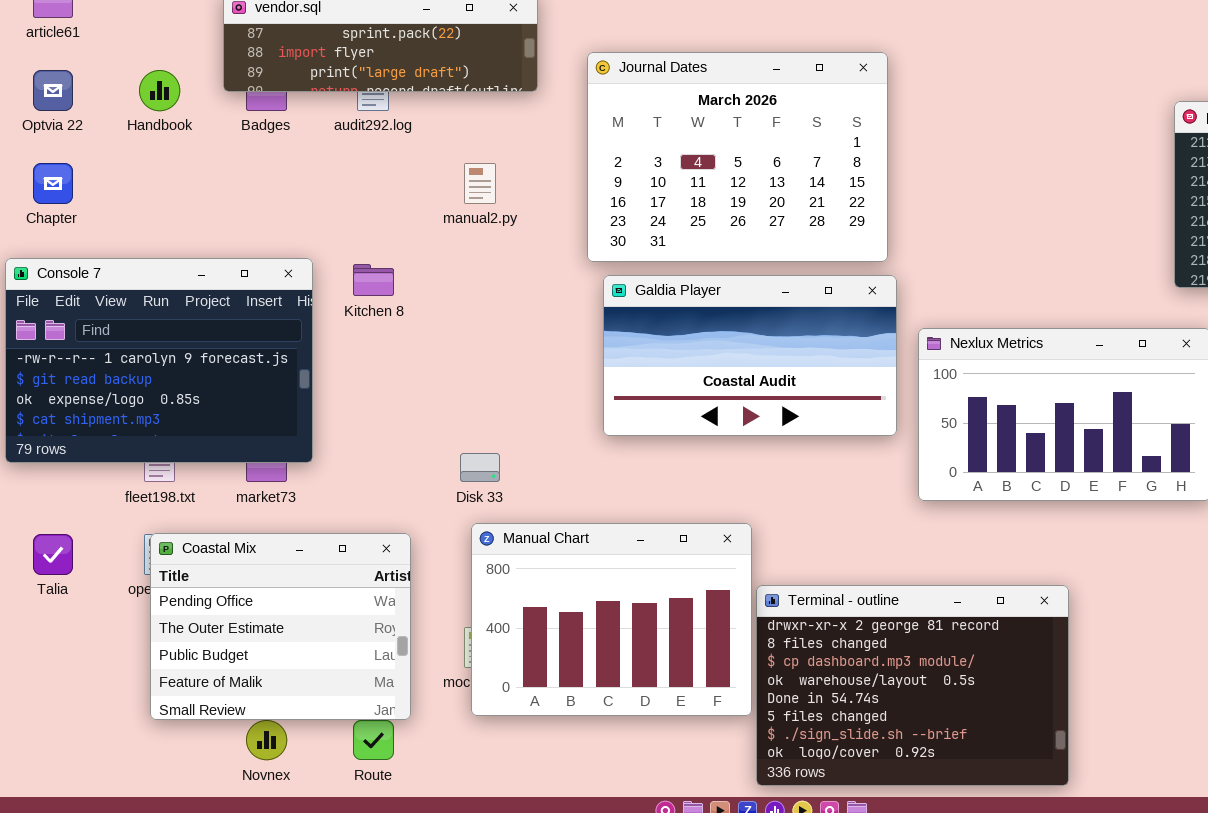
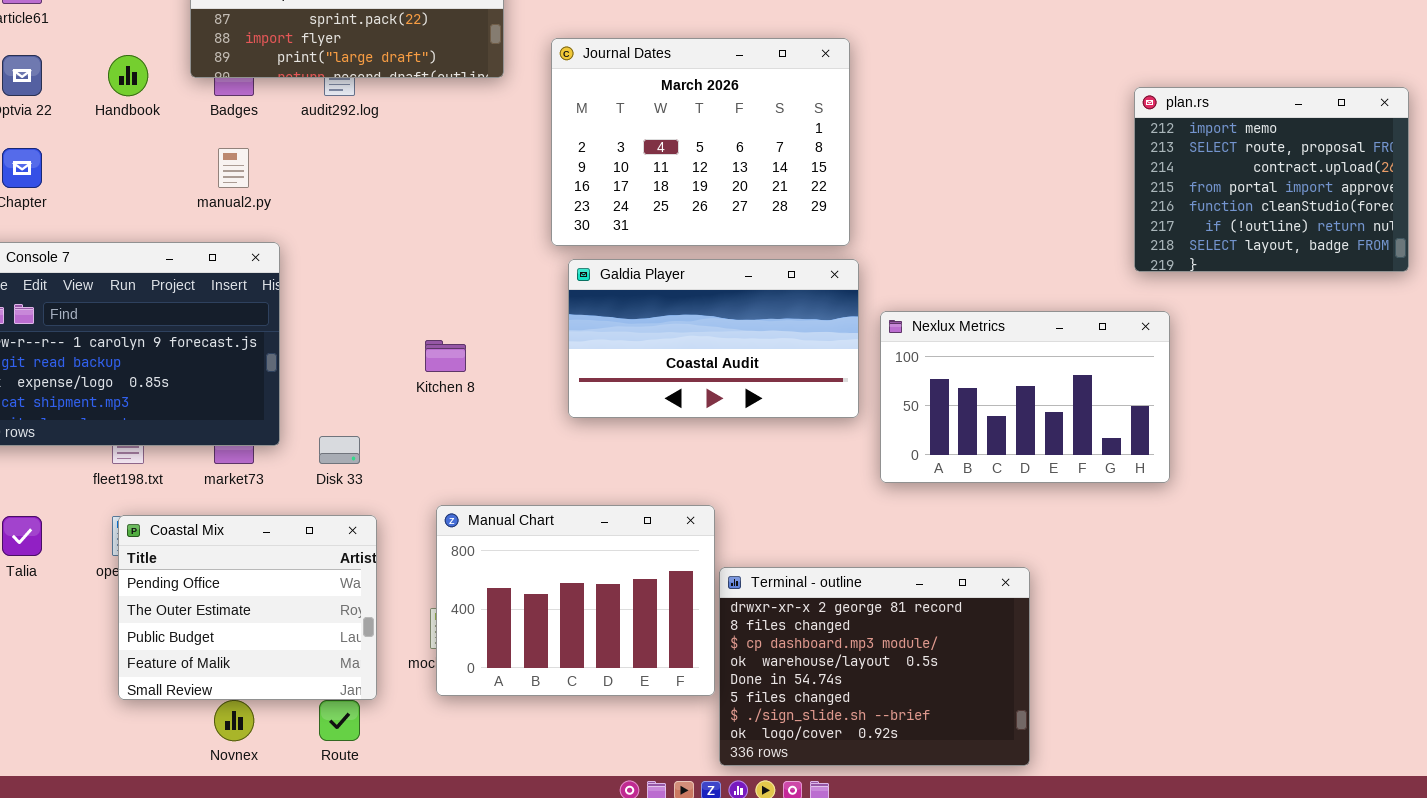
manual2.py: [464,163,496,204] -> [218,148,249,188], moved
Kitchen 8: [353,264,394,296] -> [425,340,466,372], moved
Disk 33: [460,453,500,482] -> [319,436,360,464], moved

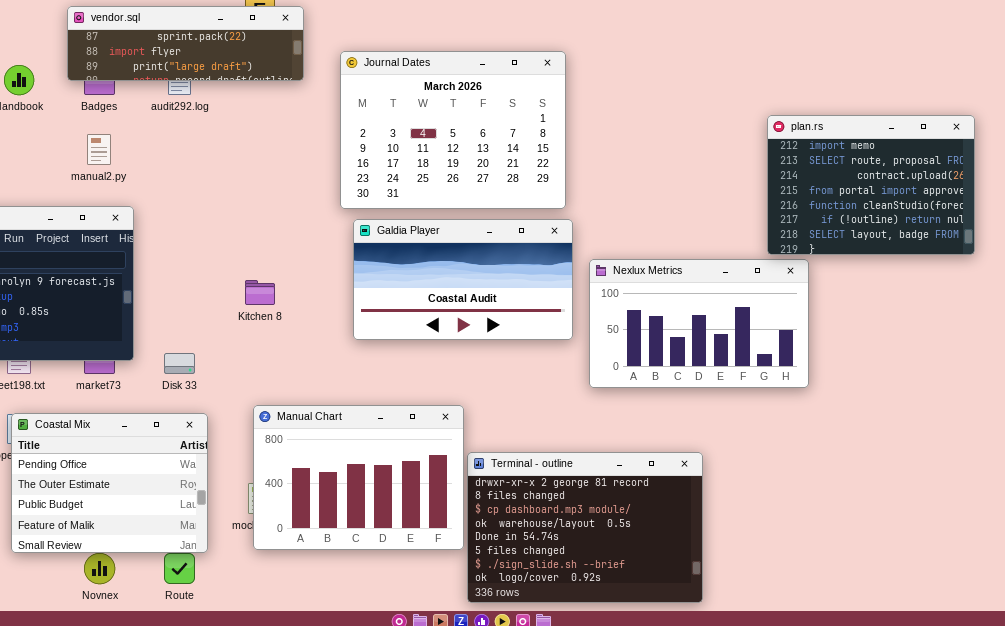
plan.rs: [1134,87,1409,272] -> [767,115,975,255], moved

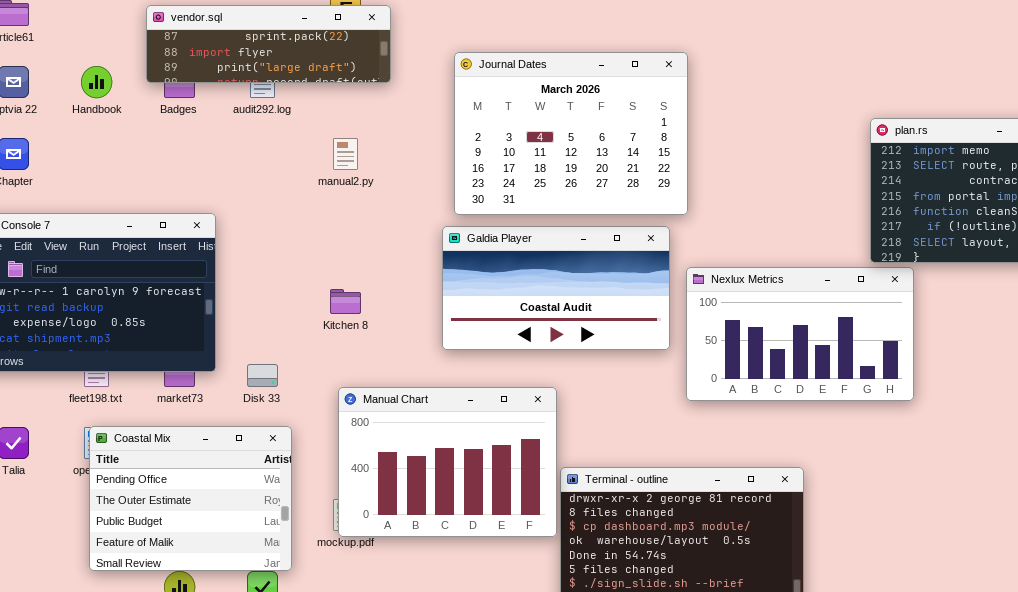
Journal Dates: [340,51,566,209] -> [454,52,688,215], moved
manual2.py: [87,134,111,165] -> [333,138,358,170], moved
Manual Chart: [253,405,464,550] -> [338,387,557,537], moved

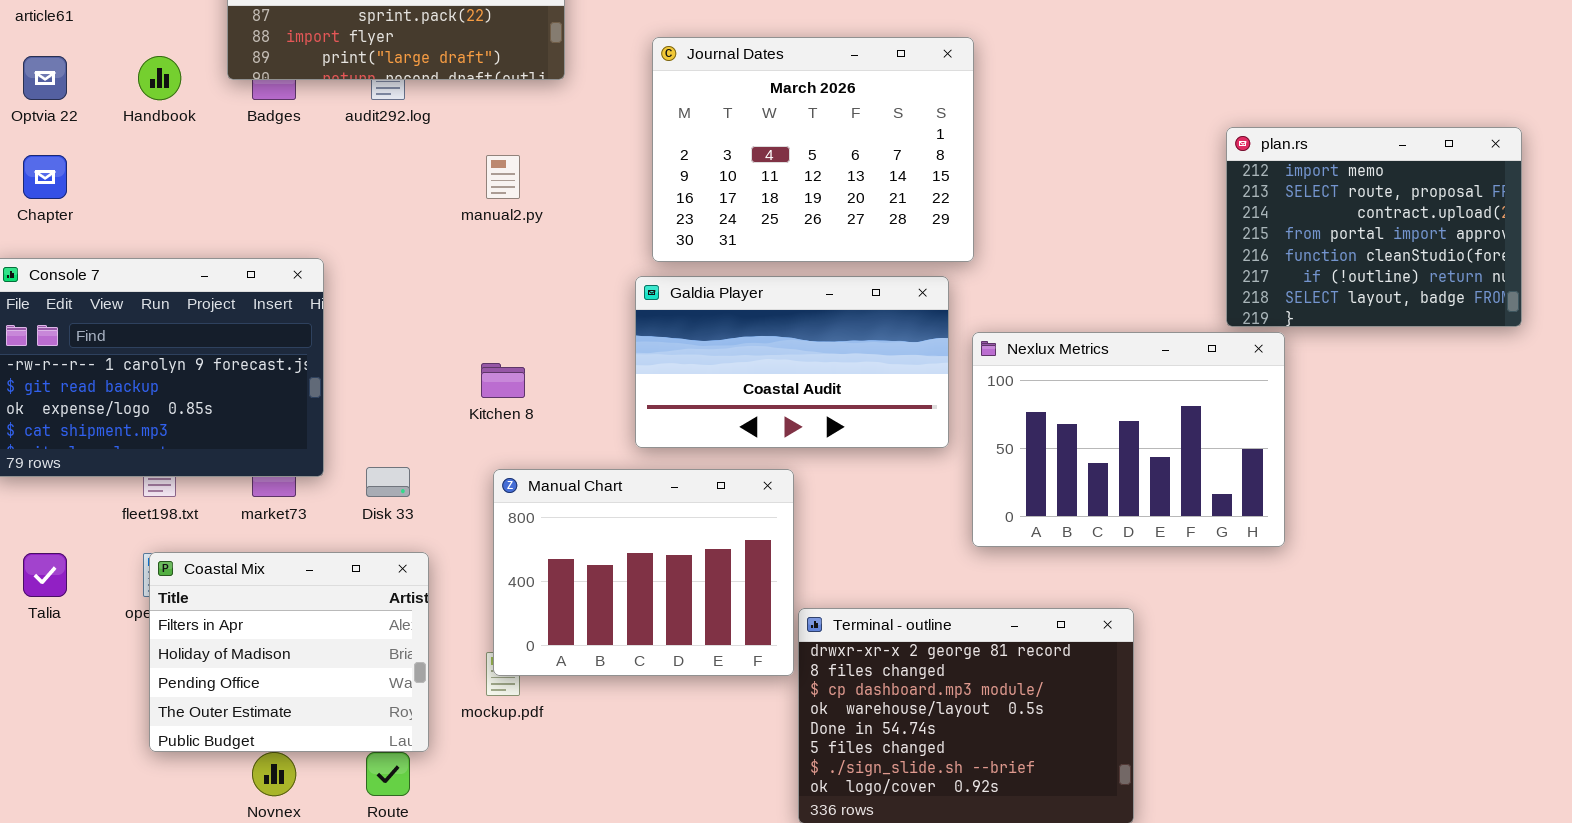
Nexlux Metrics: [686,267,914,401] -> [972,332,1285,547], resized
Manual Chart: [338,387,557,537] -> [493,469,794,676], moved
Coastal Mix: [89,426,292,571] -> [149,552,429,752], scrolled up 2 rows

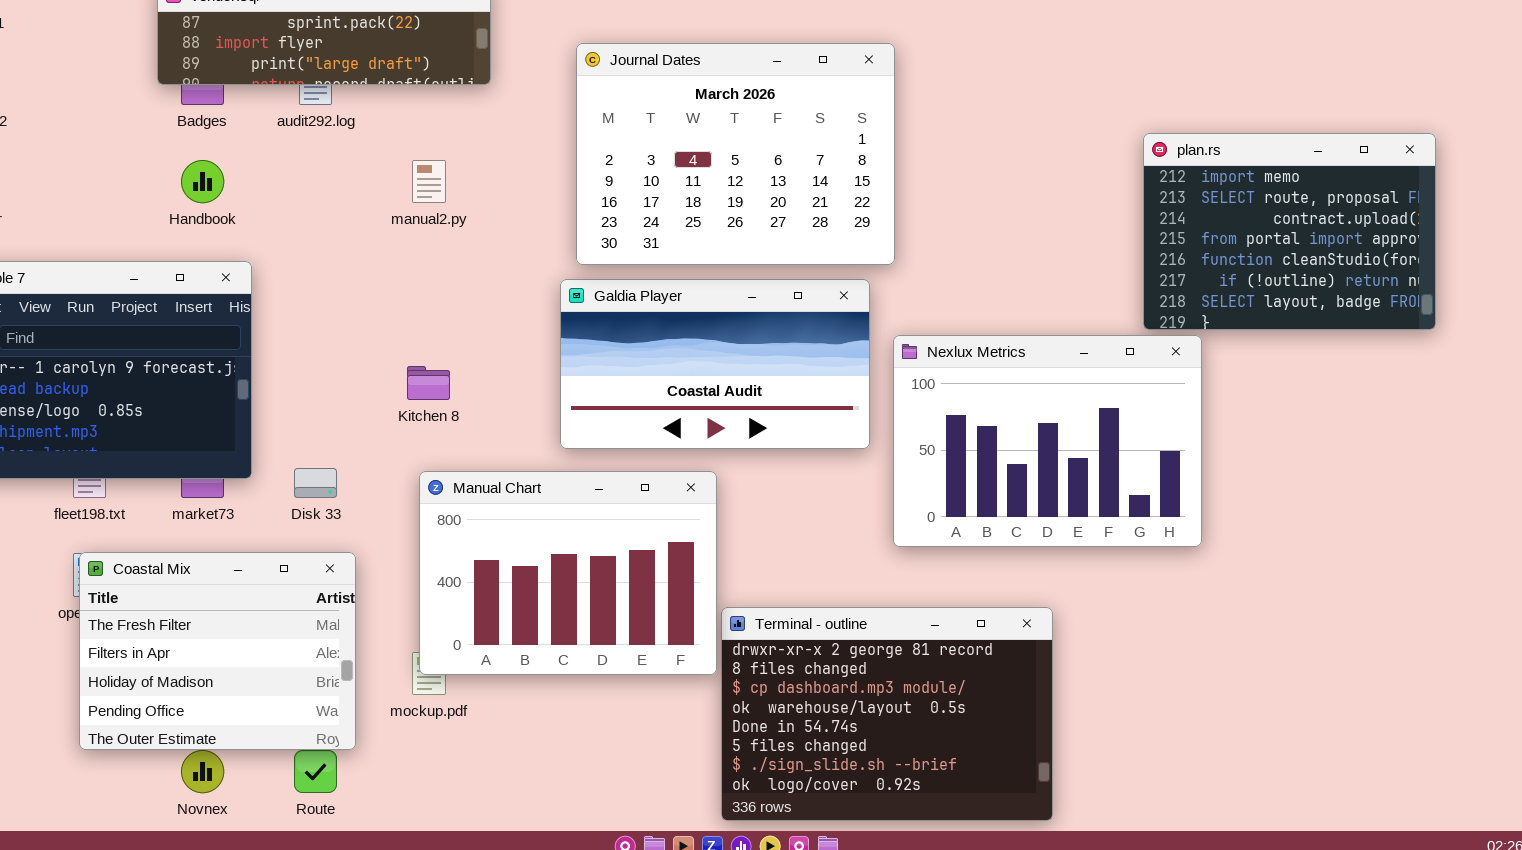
Handbook: [138,56,181,100] -> [181,160,224,203], moved
Coastal Mix: [149,552,429,752] -> [79,552,356,750], scrolled up 1 row

